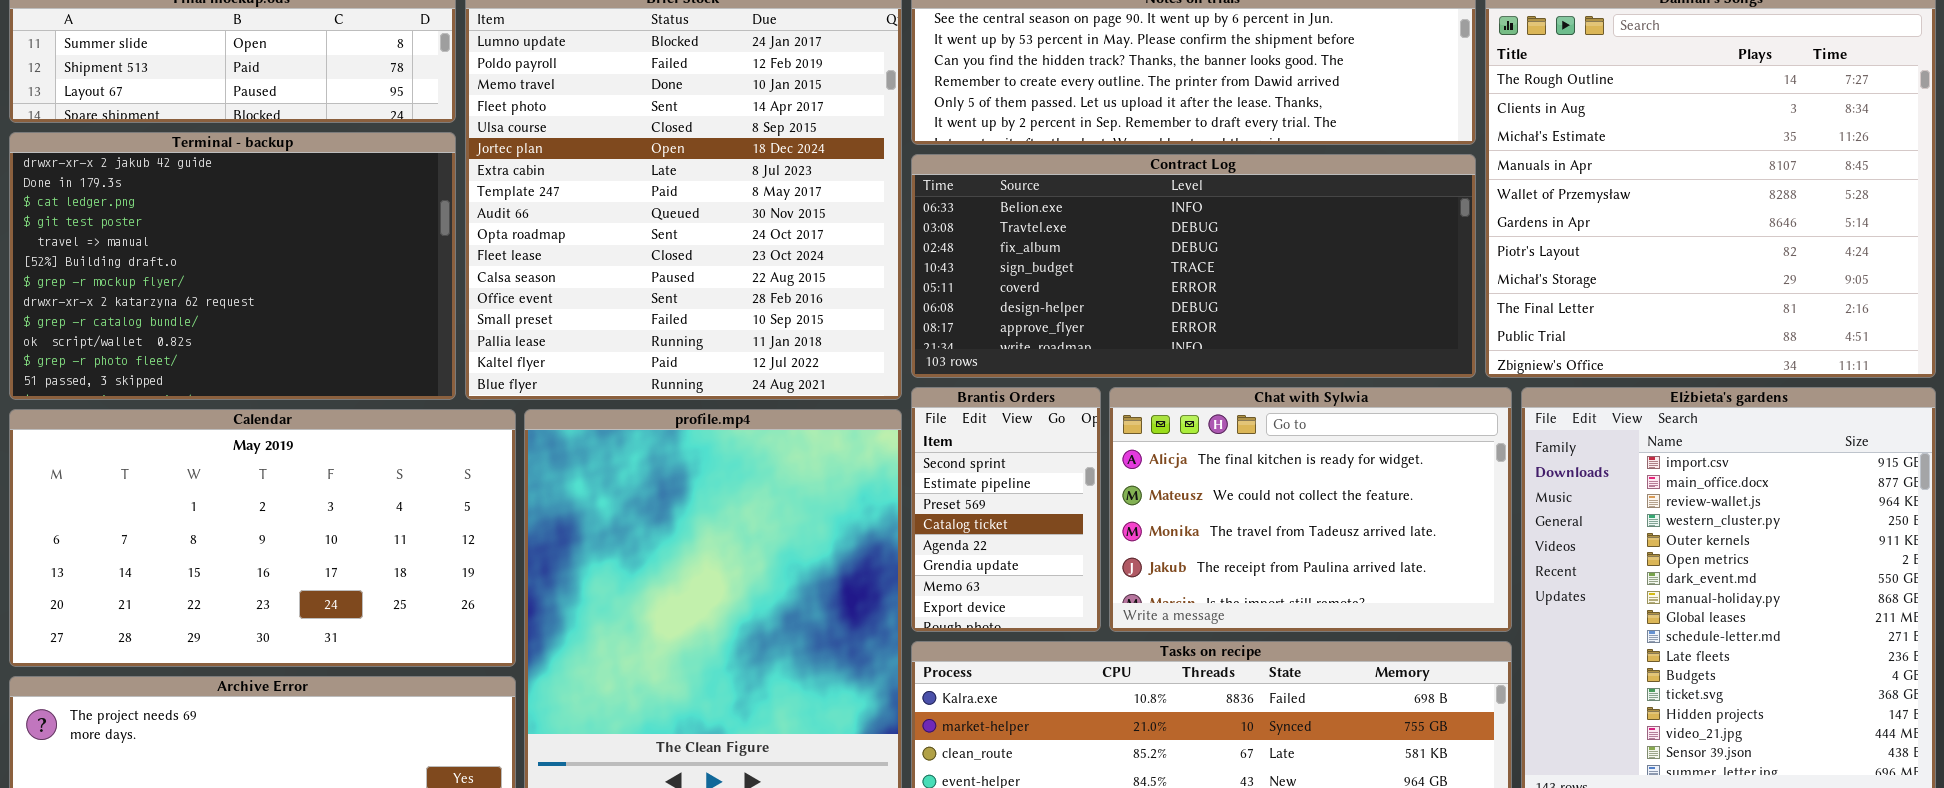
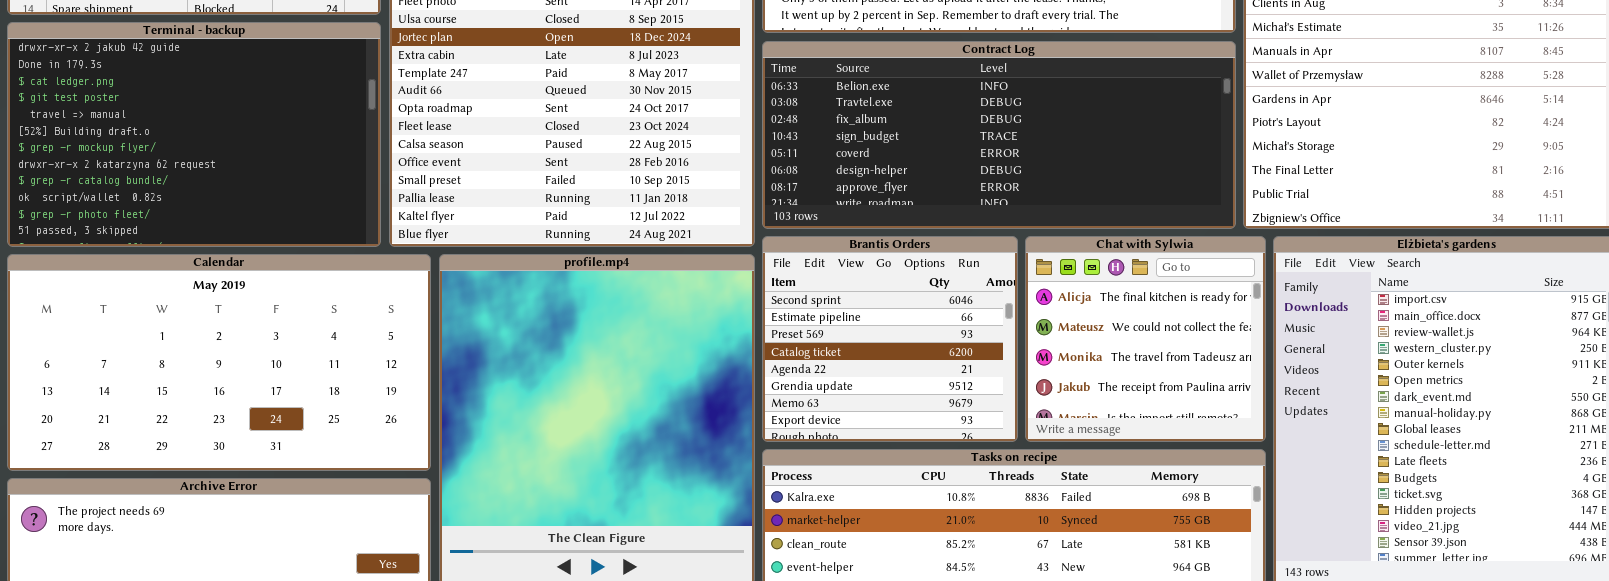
Brantis Orders: [911,387,1101,632] -> [762,236,1018,442], resized
Chat with Sylwia: [1109,387,1512,632] -> [1025,236,1266,442], resized

